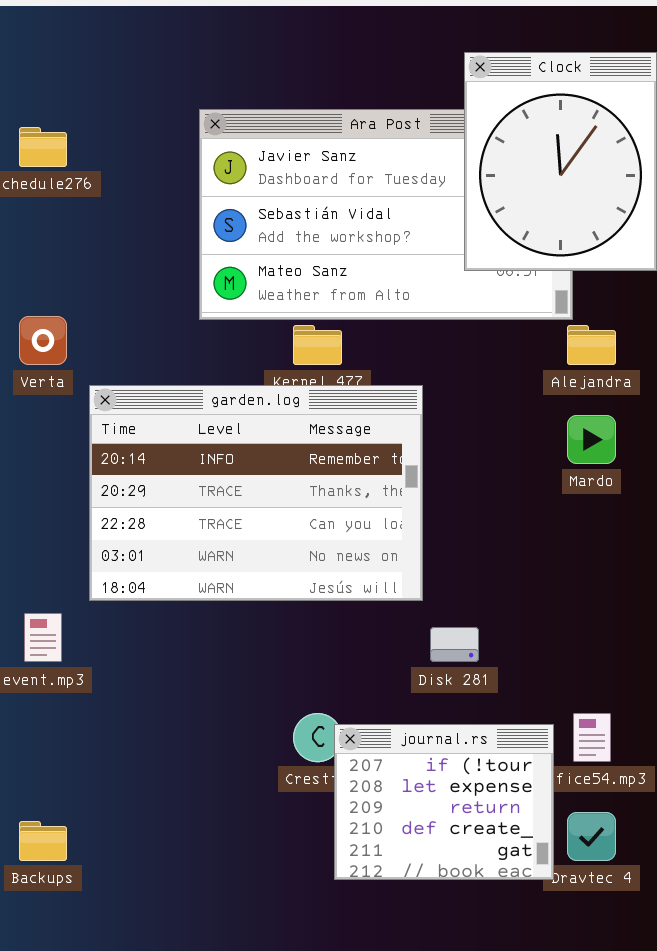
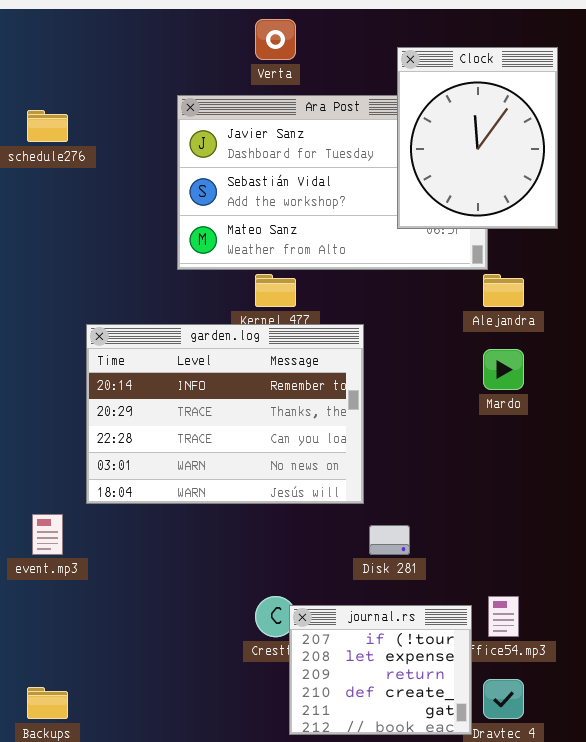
Verta: [19,316,67,365] -> [255,19,296,60], moved

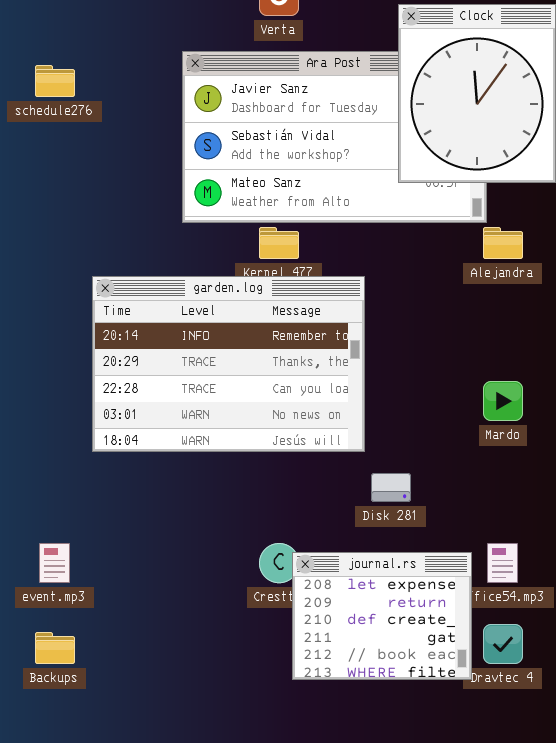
Mardo: [483,349,524,390] -> [483,381,523,421], moved
event.mp3: [32,514,63,555] -> [39,543,70,583], moved
journal.rs: [289,605,472,735] -> [292,552,472,680], scrolled down 1 row

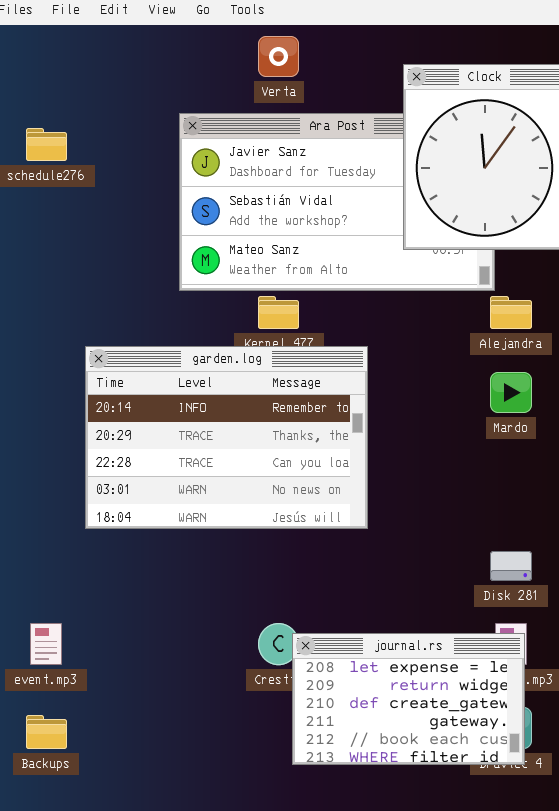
Mardo: [483,381,523,421] -> [490,372,532,413], moved
Disk 281: [371,473,411,502] -> [490,551,532,581], moved
journal.rs: [292,552,472,680] -> [292,633,525,765], resized

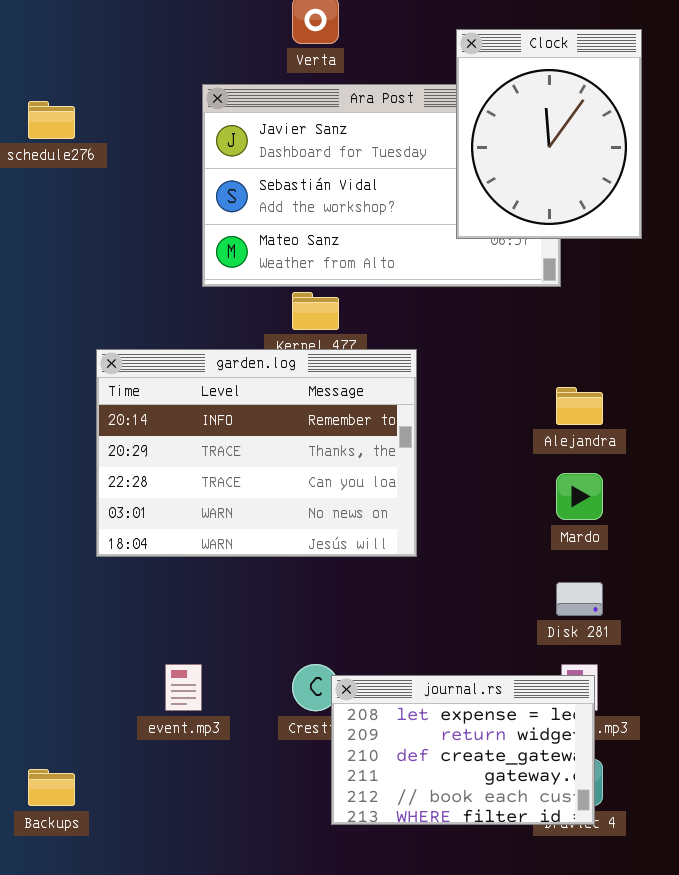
Alejandra: [490,296,532,329] -> [556,387,603,425], moved
Mardo: [490,372,532,413] -> [556,473,603,520], moved
event.mp3: [30,623,62,665] -> [165,664,202,711], moved

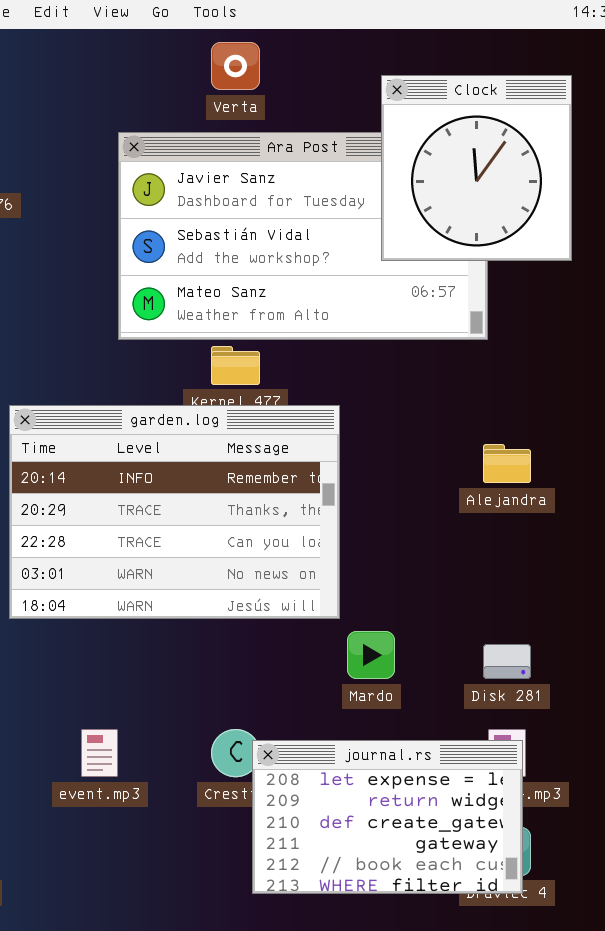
Clock: [456,29,642,239] -> [381,75,572,261], resized
Mardo: [556,473,603,520] -> [347,631,395,679], moved

